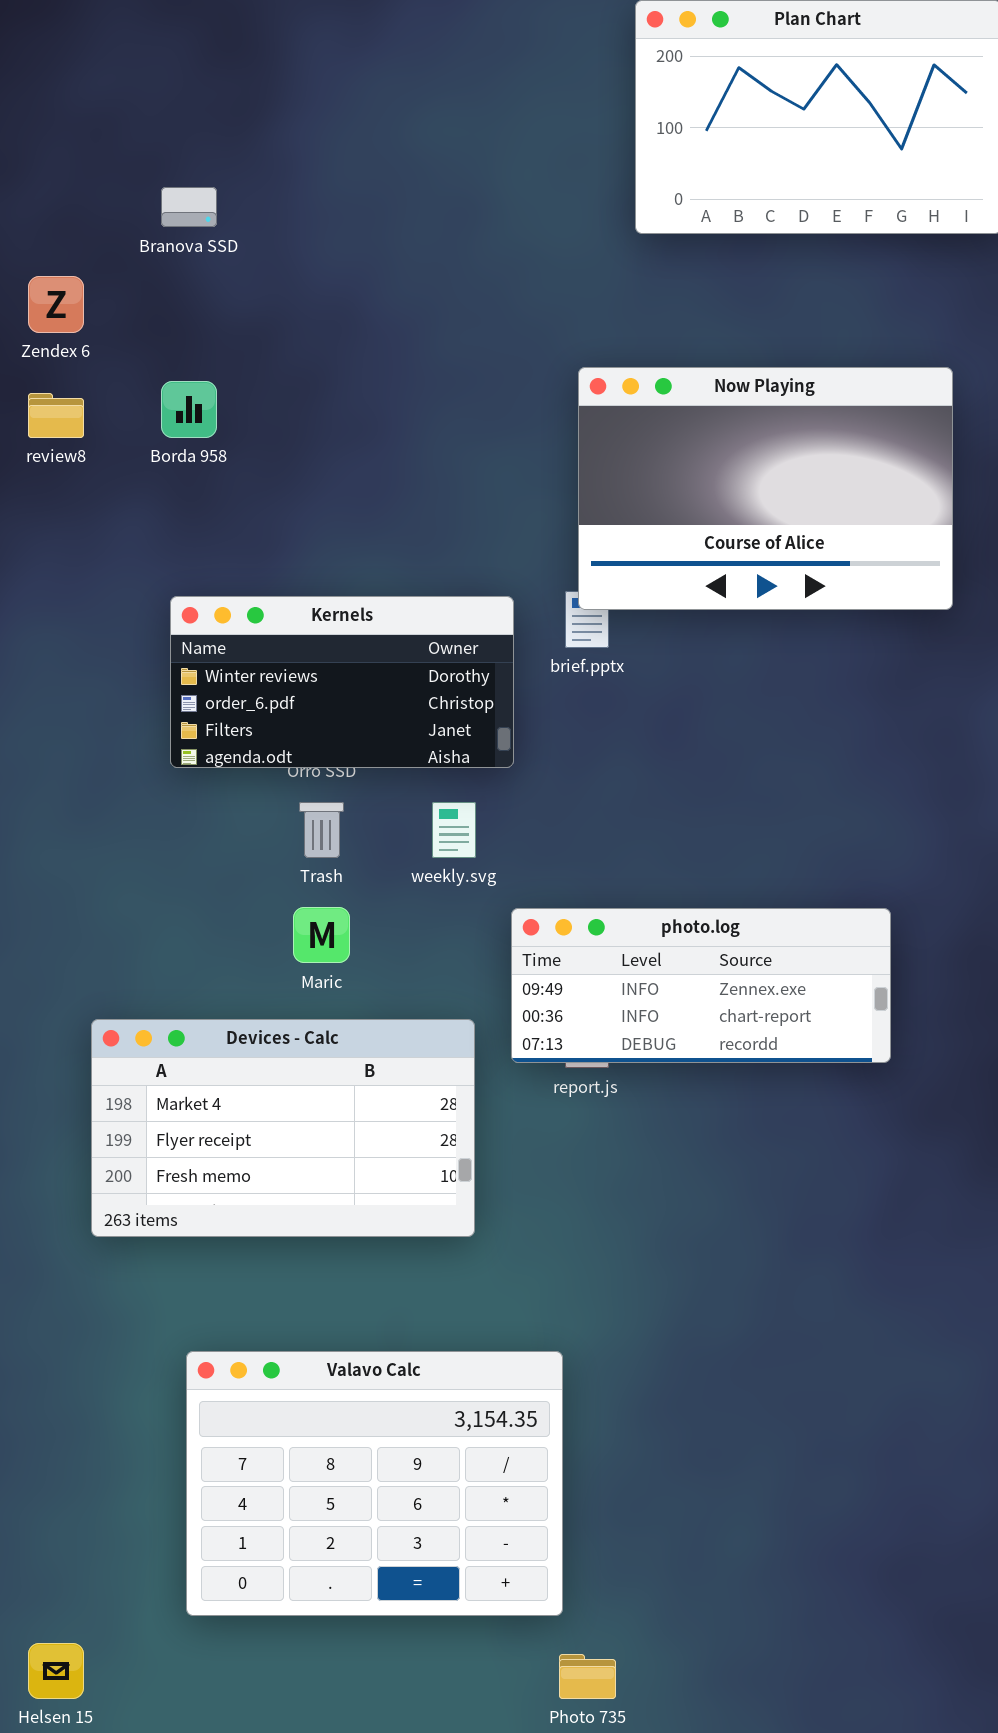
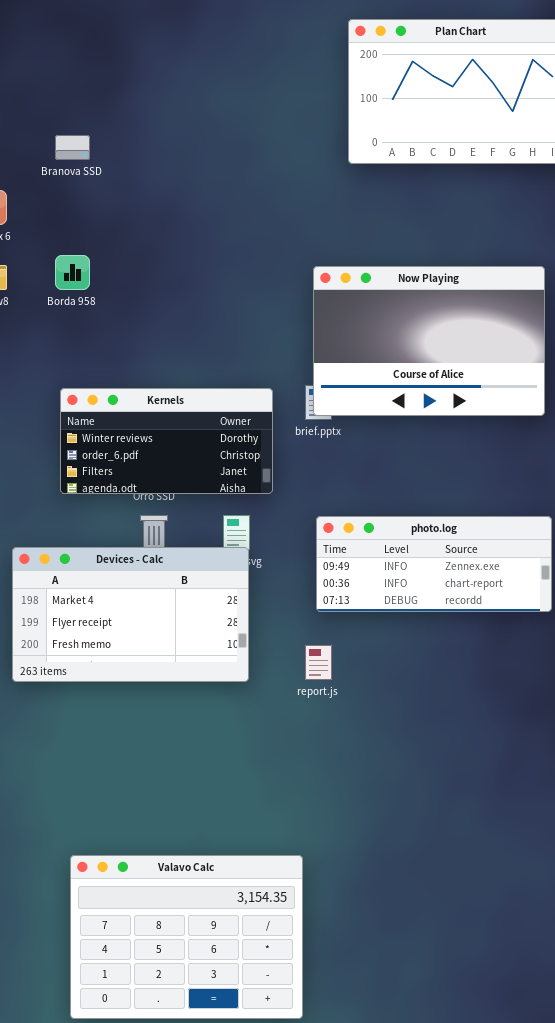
Now Playing: [578,367,953,610] -> [313,266,545,416], moved
photo.log: [511,908,891,1063] -> [316,516,552,612], moved
Devices - Calc: [91,1019,475,1237] -> [12,547,249,682], moved

